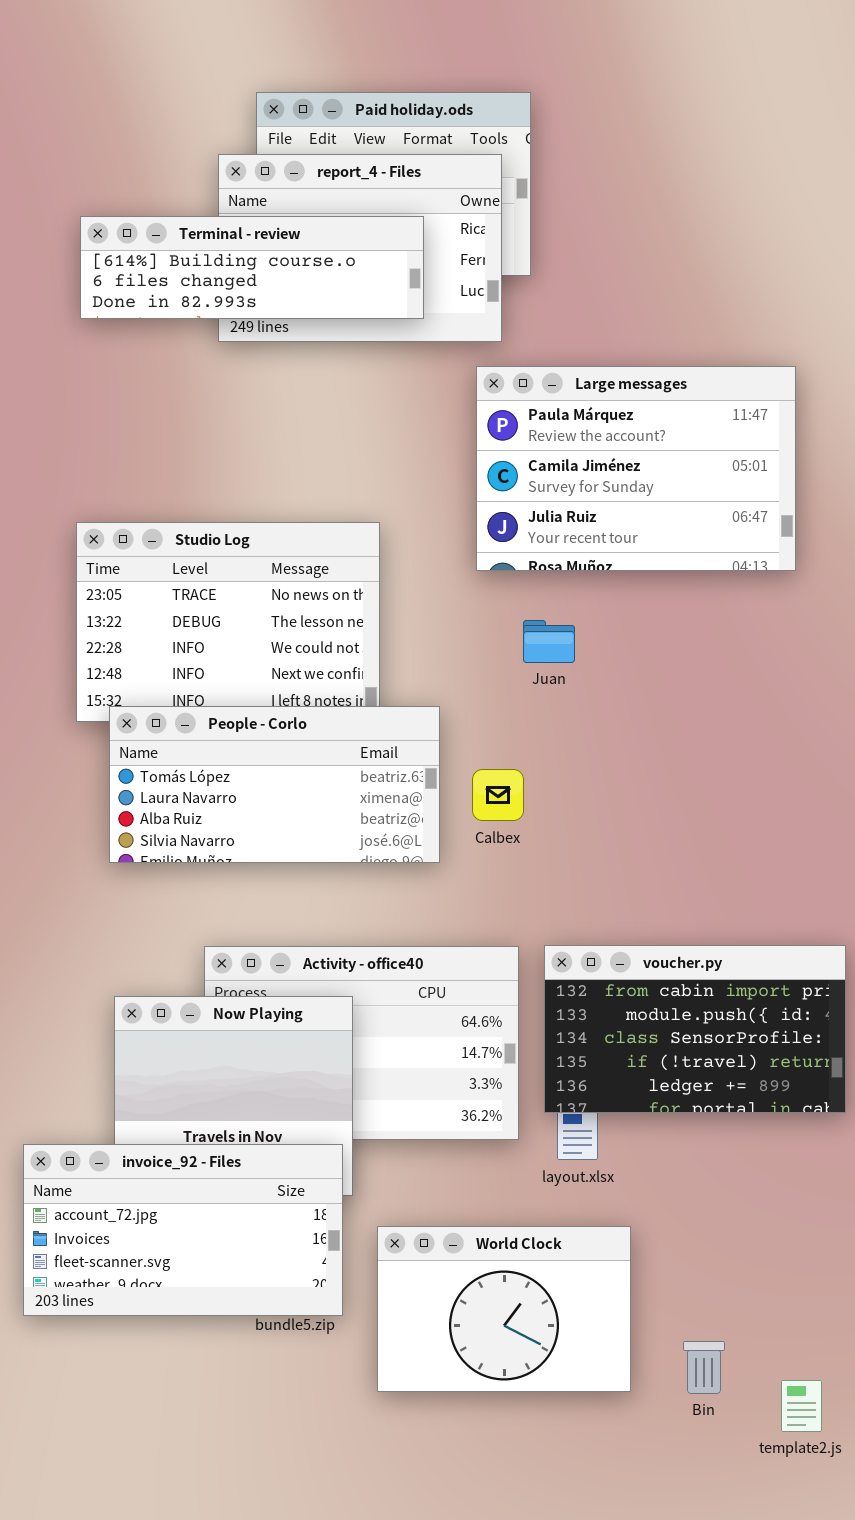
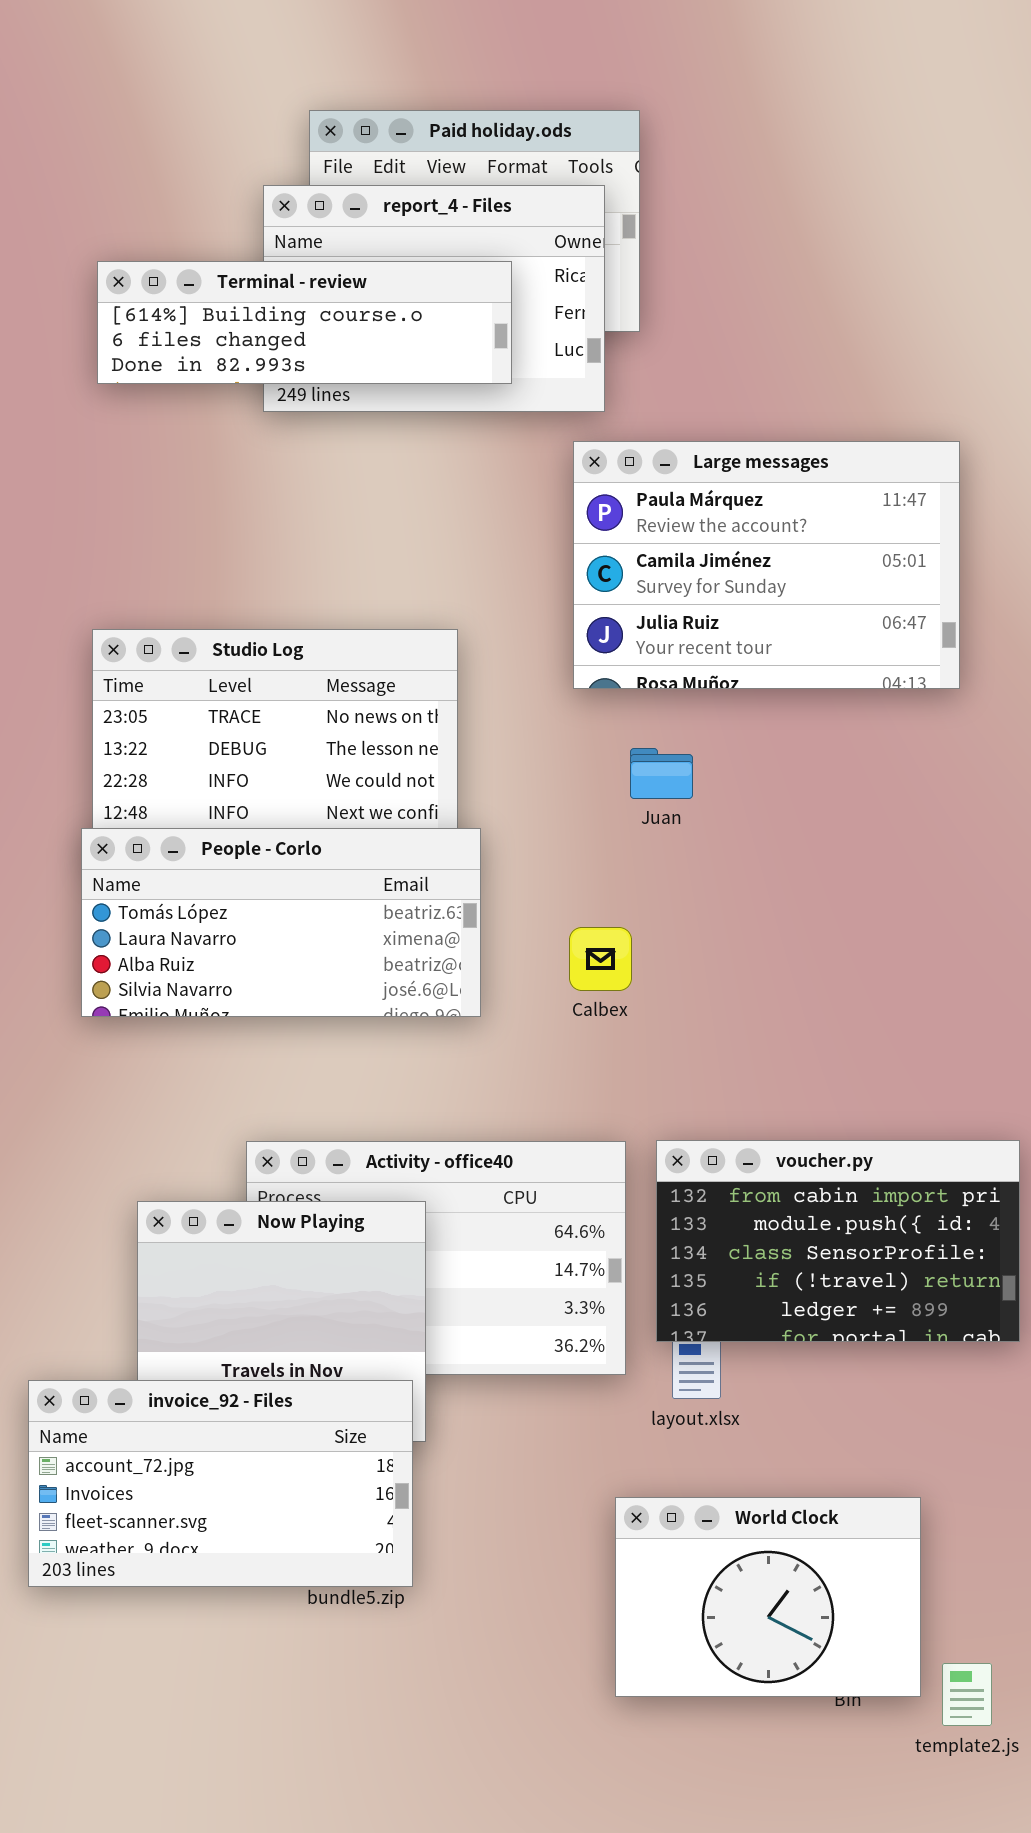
People - Corlo: [109,706,440,863] -> [81,828,481,1017], moved
World Clock: [377,1226,631,1392] -> [615,1497,921,1697], moved

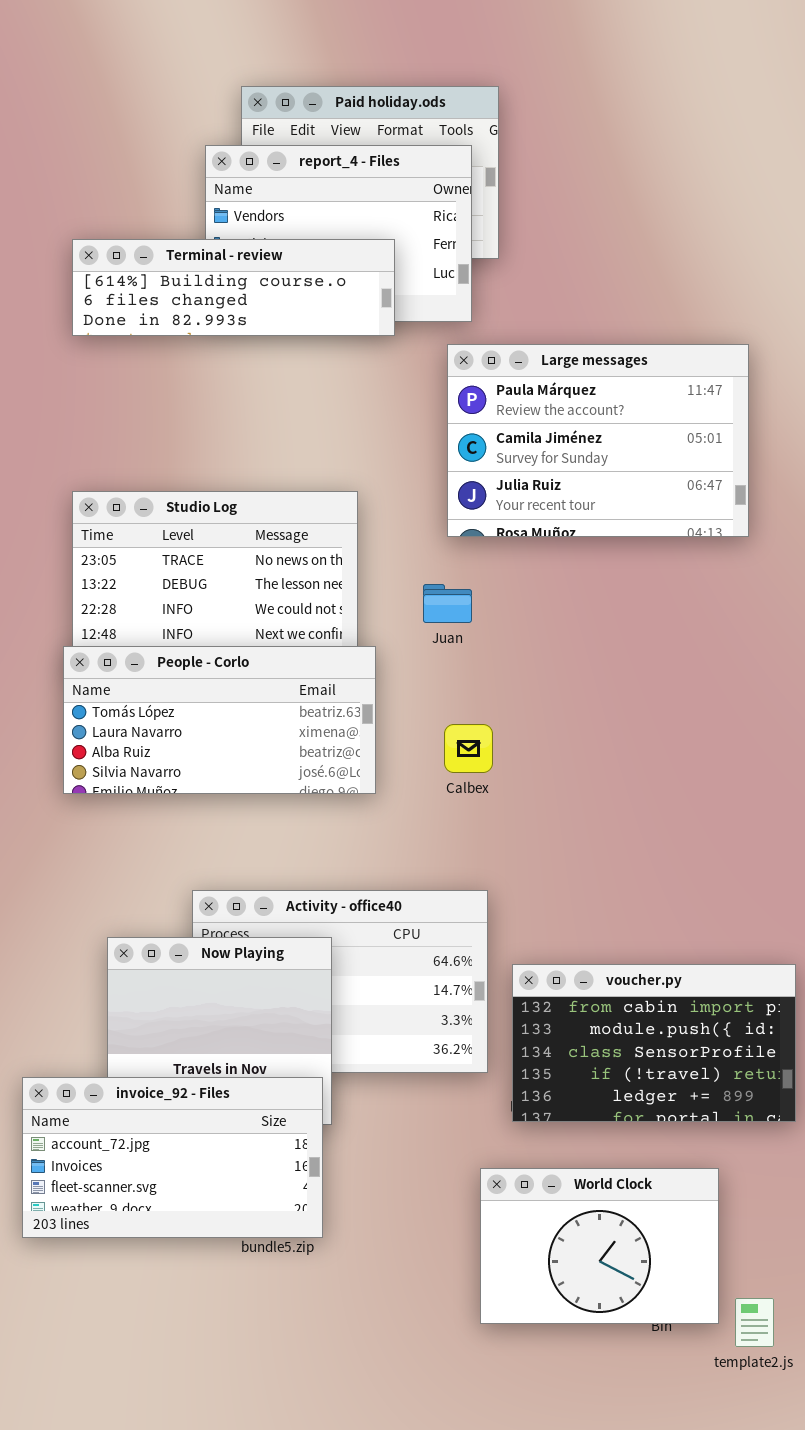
Terminal - review: [97,261,512,384] -> [72,239,395,336], moved
Juan: [630,748,693,799] -> [423,584,472,623], moved
voucher.py: [656,1140,1020,1342] -> [512,964,796,1122], moved

